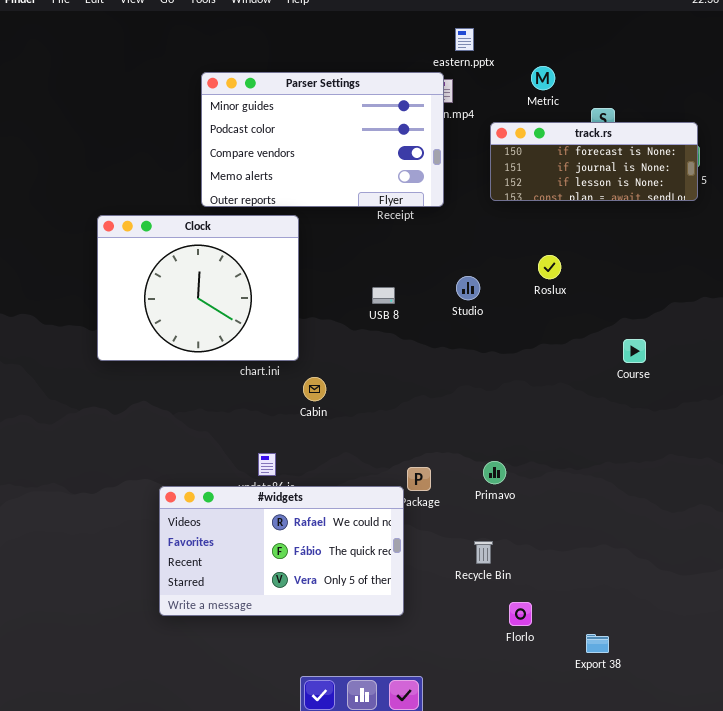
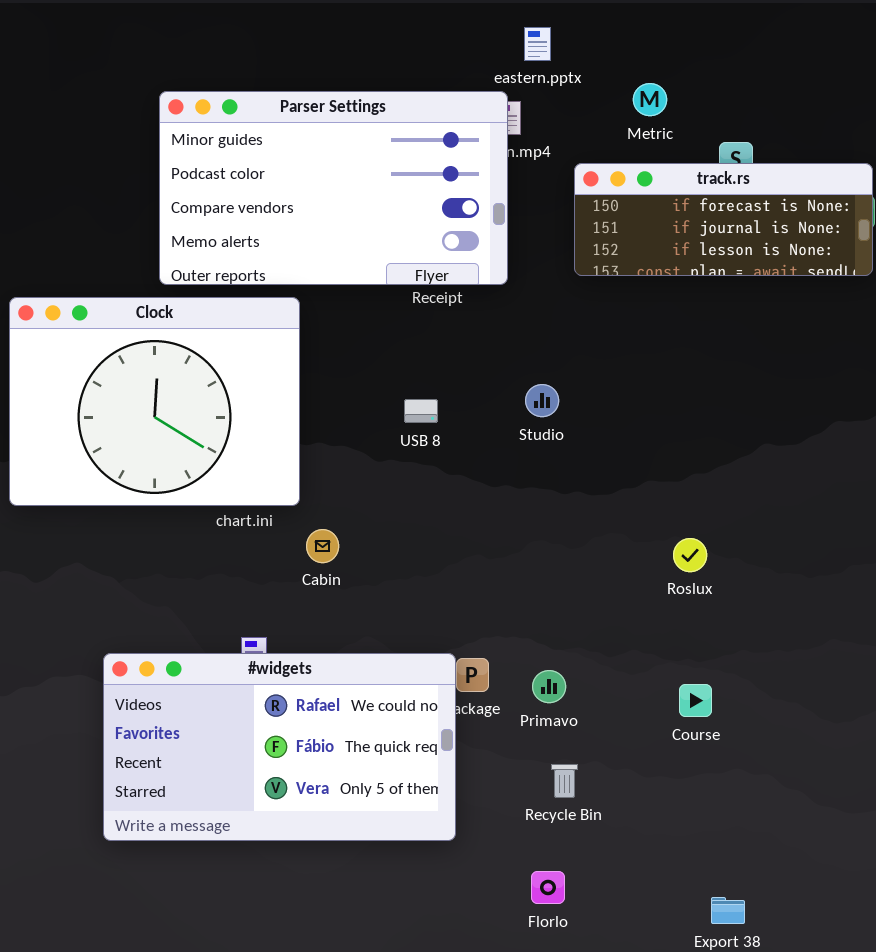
Roslux: [538,255,561,279] -> [673,538,707,572], moved
Course: [623,339,646,363] -> [679,684,712,717], moved
Primavo: [483,461,506,484] -> [532,670,566,703], moved
#widgets: [159,486,404,616] -> [103,653,456,841], moved
Florlo: [509,602,532,626] -> [531,871,565,904], moved

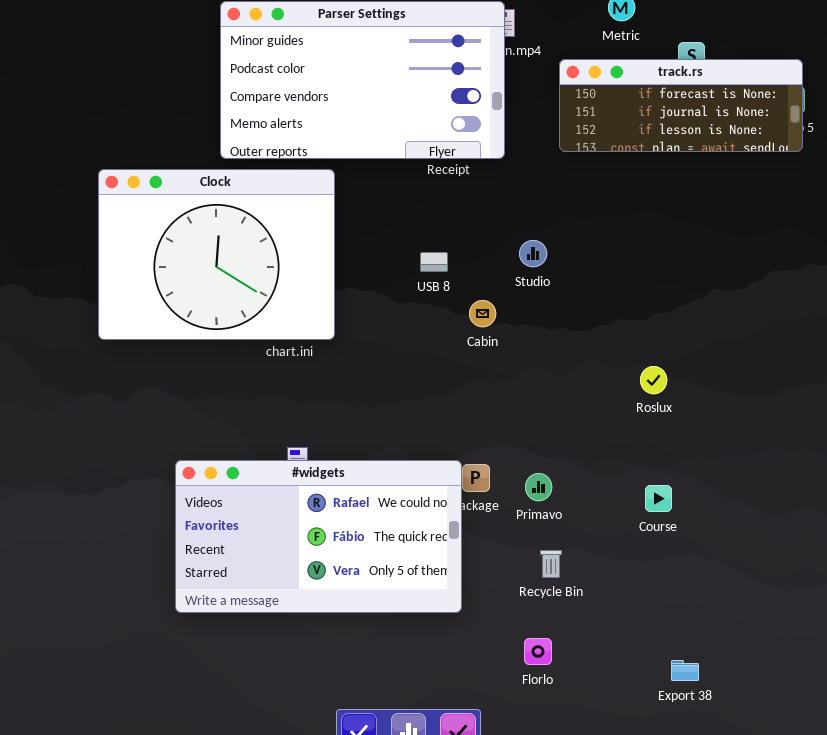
Cabin: [306,529,339,563] -> [469,300,496,327], moved

